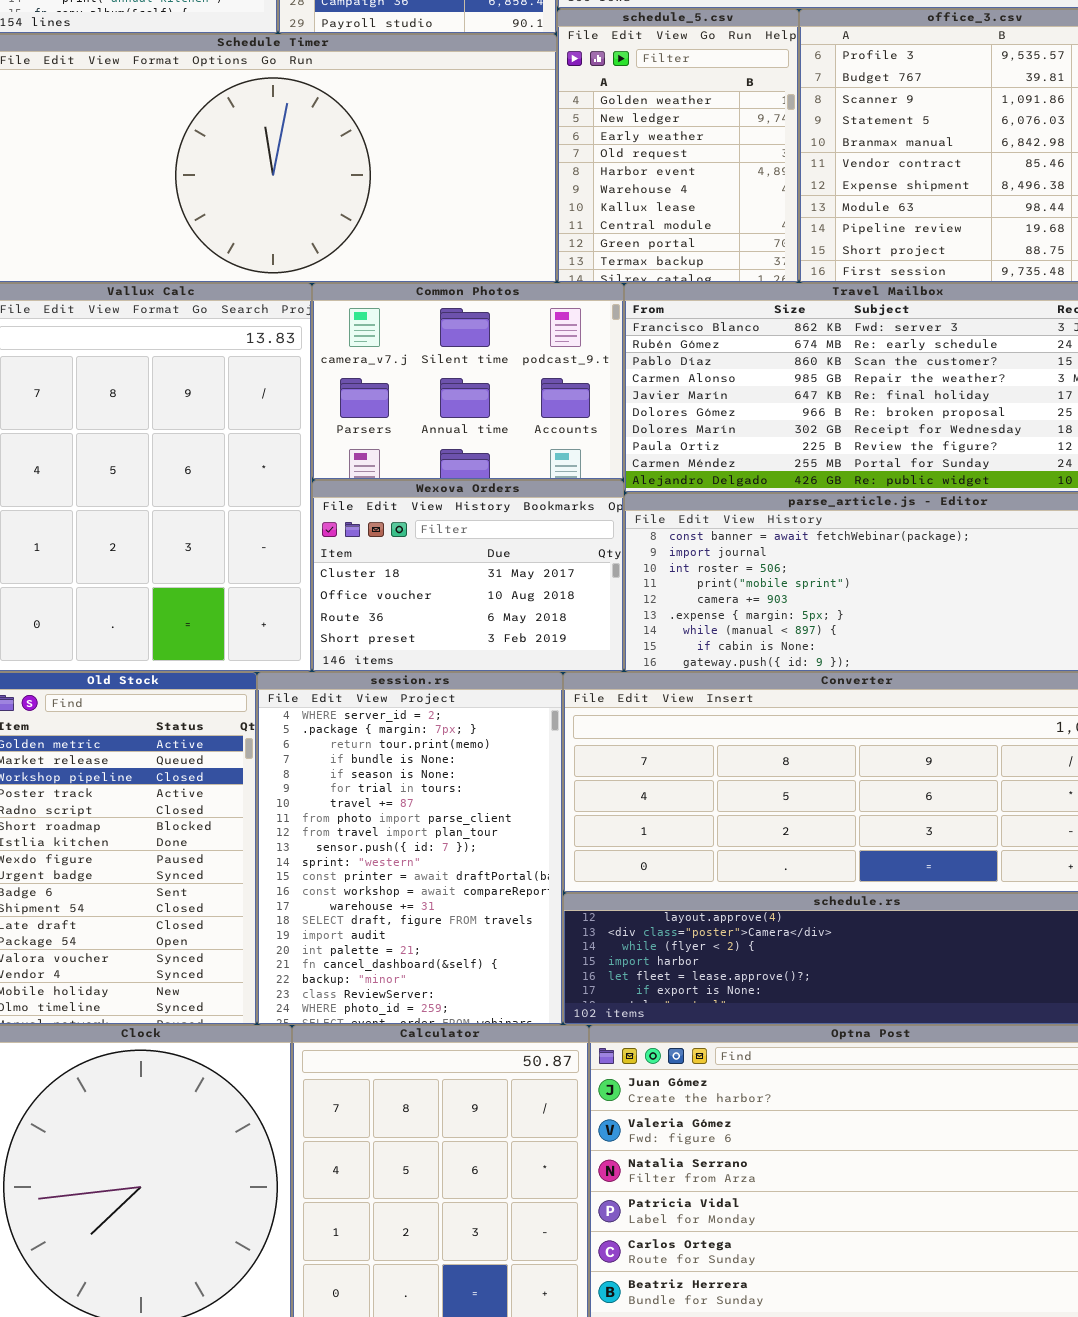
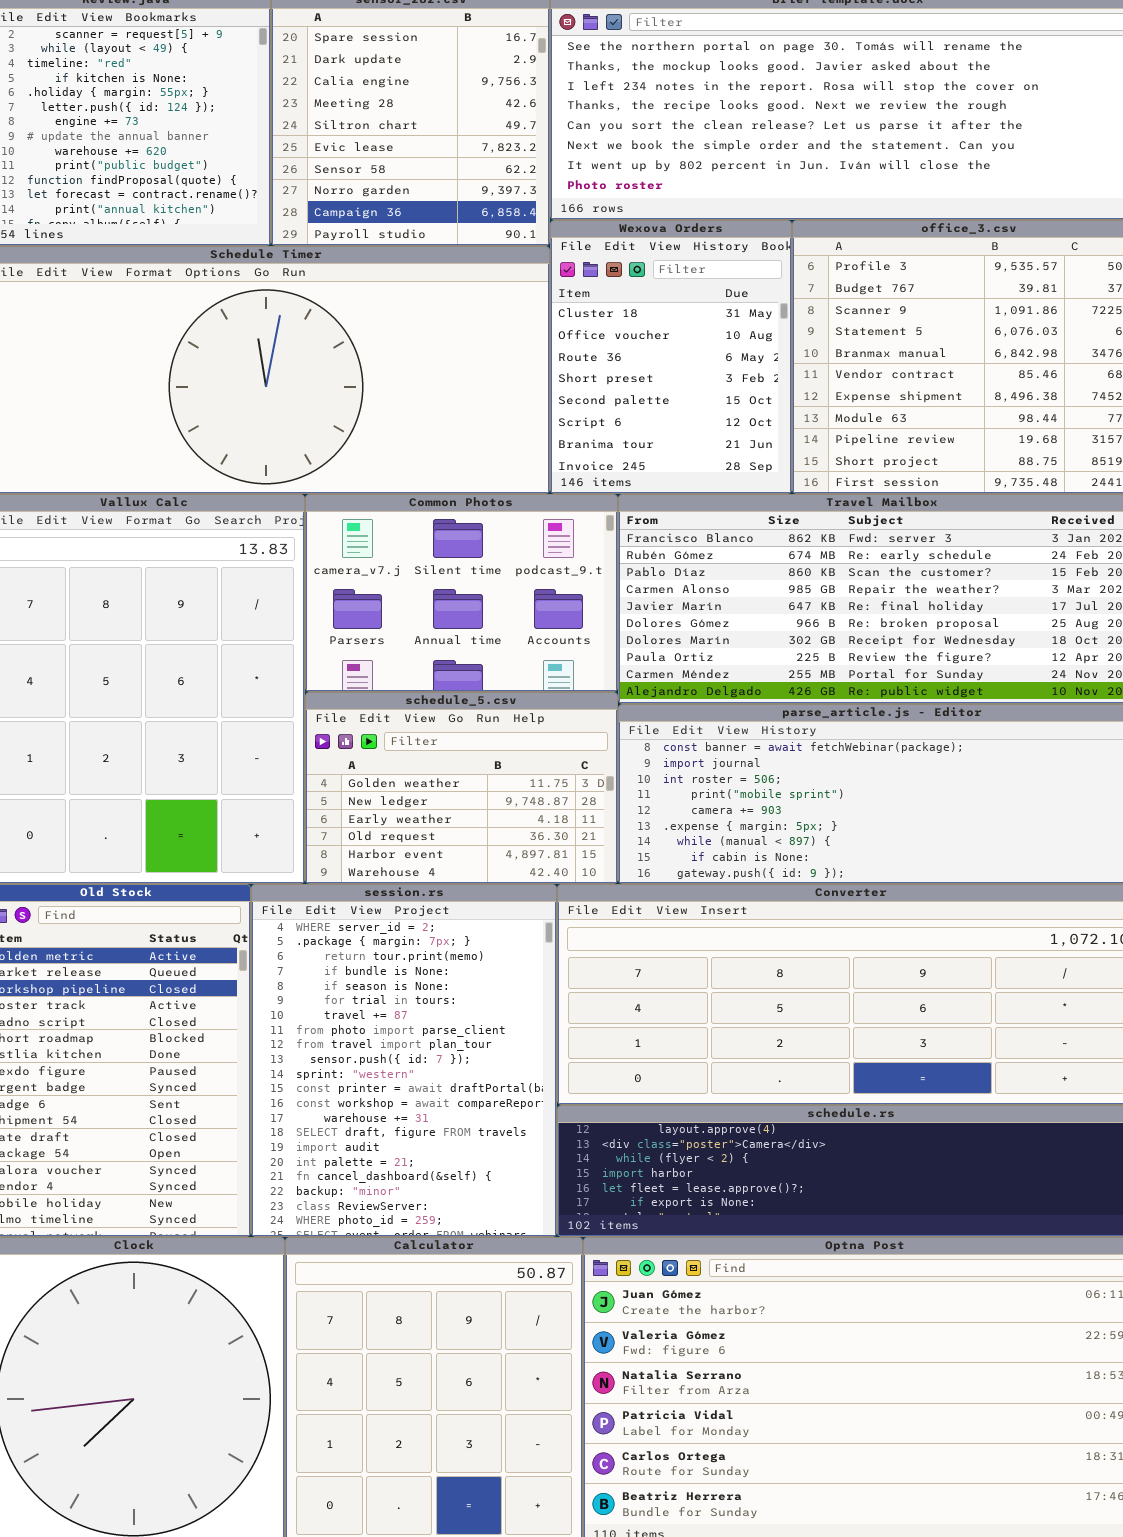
schedule_5.csv: [557,9,799,283] -> [305,692,618,884], moved, resized
Wexova Orders: [312,480,624,672] -> [550,220,792,494], moved, resized

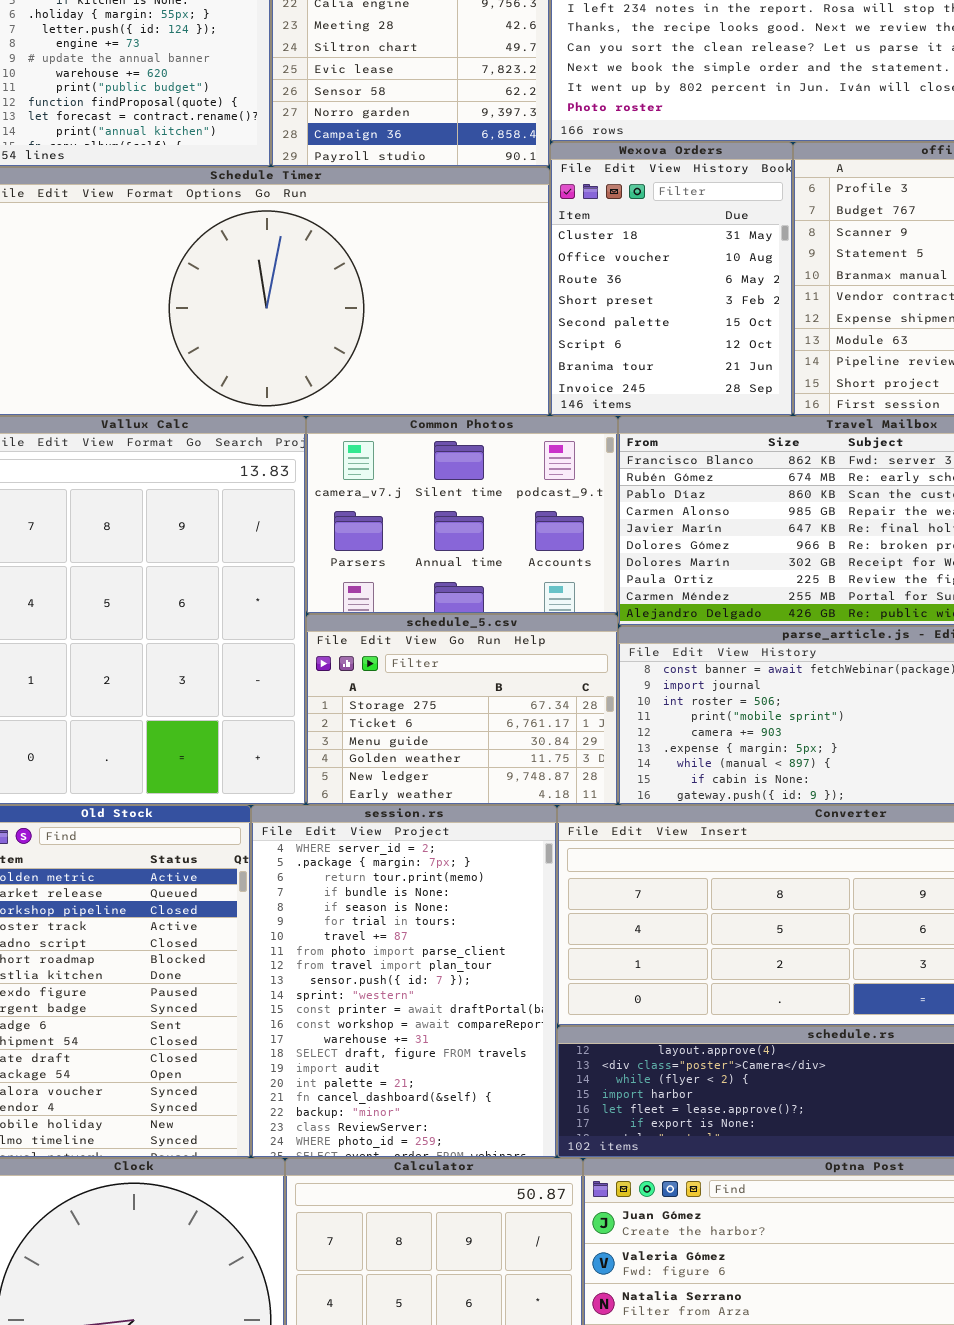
schedule_5.csv: [305,692,618,884] -> [306,614,618,805], scrolled up 3 rows

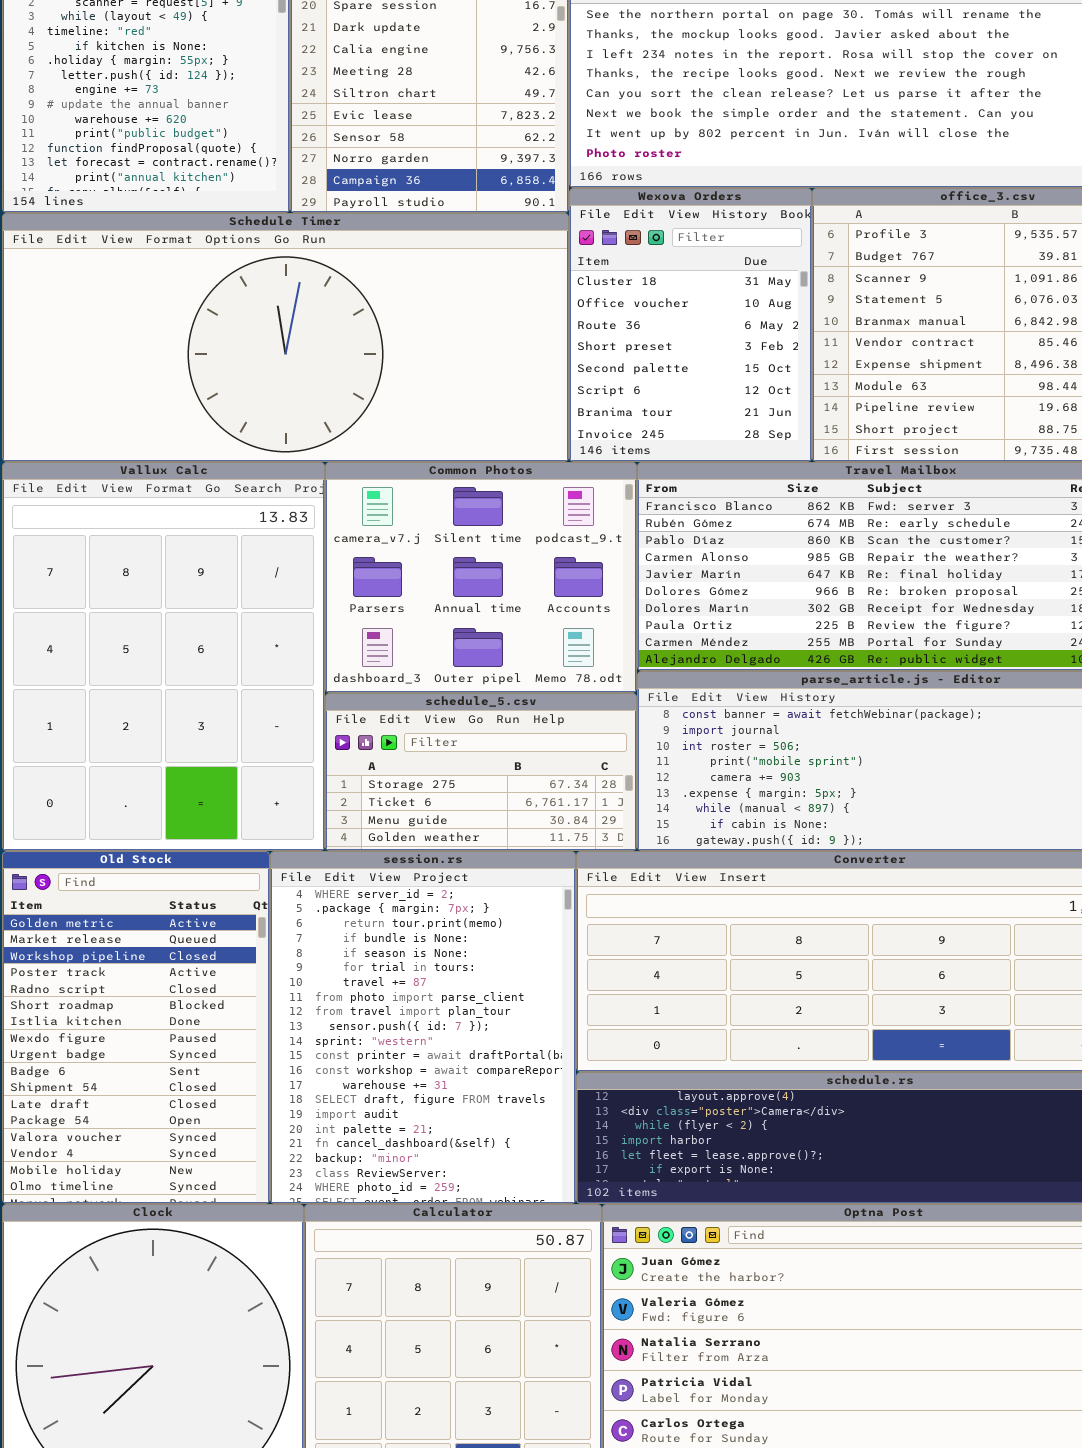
Common Photos: [306,416,618,614] -> [325,462,637,693], resized
schedule_5.csv: [306,614,618,805] -> [325,693,637,851], resized

